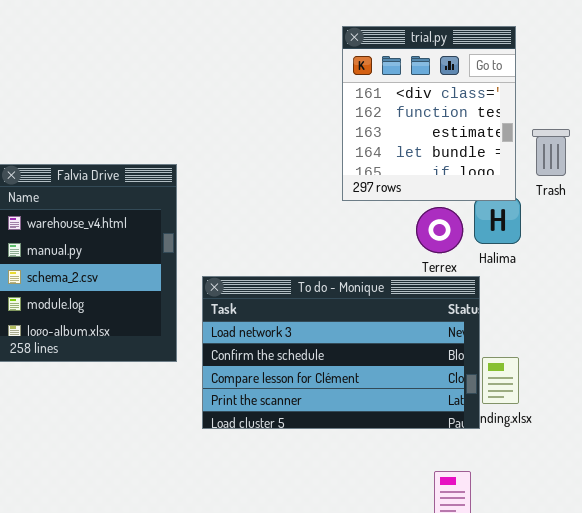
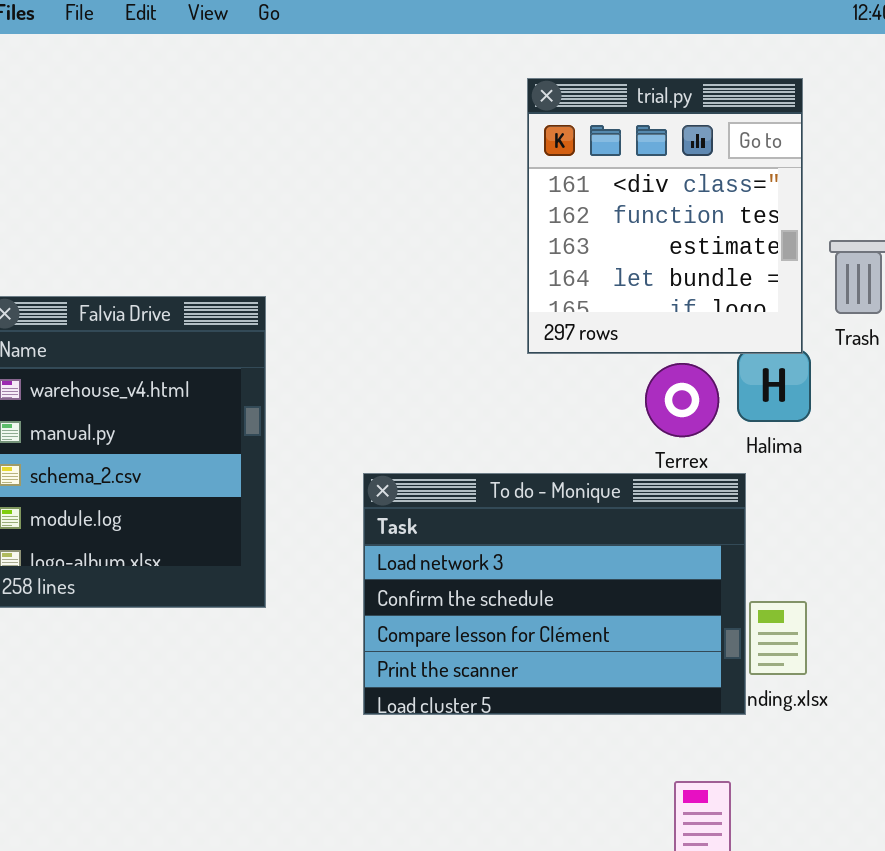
To do - Monique: [202,276,480,429] -> [363,473,746,715], resized

